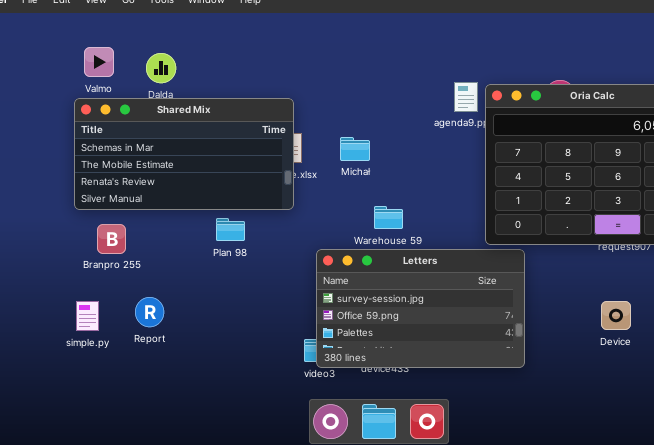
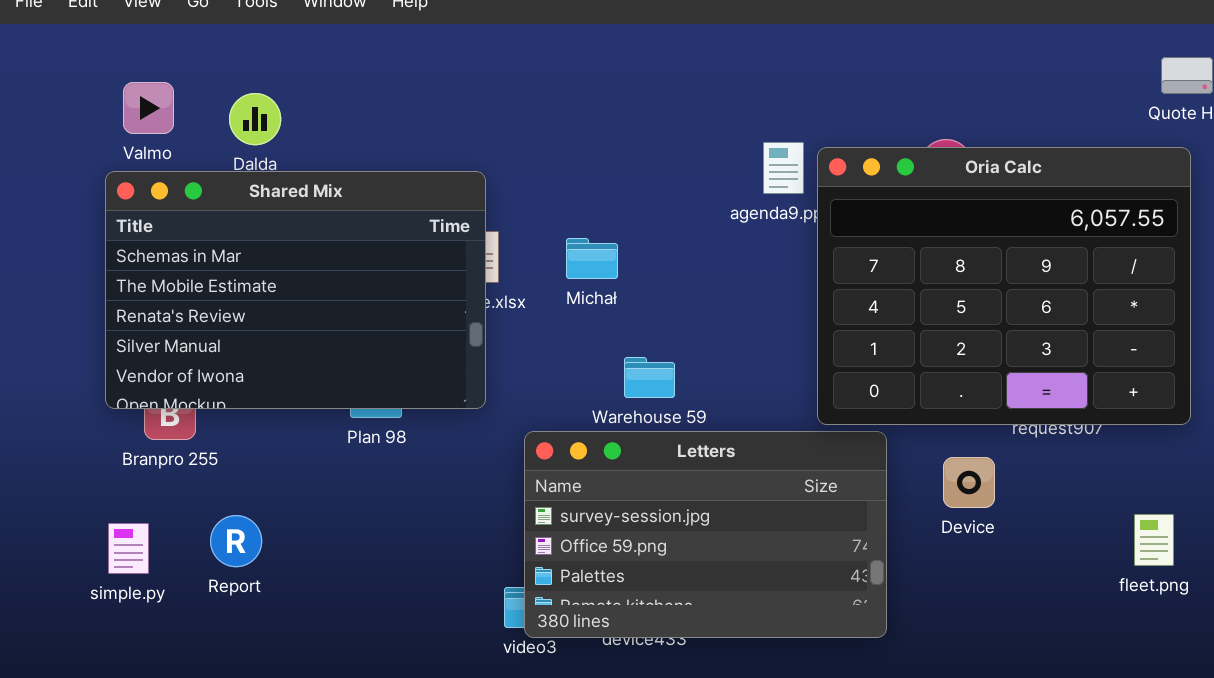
Shared Mix: [74,98,294,210] -> [105,171,486,409], resized
Device: [601,301,631,330] -> [943,457,995,508], moved

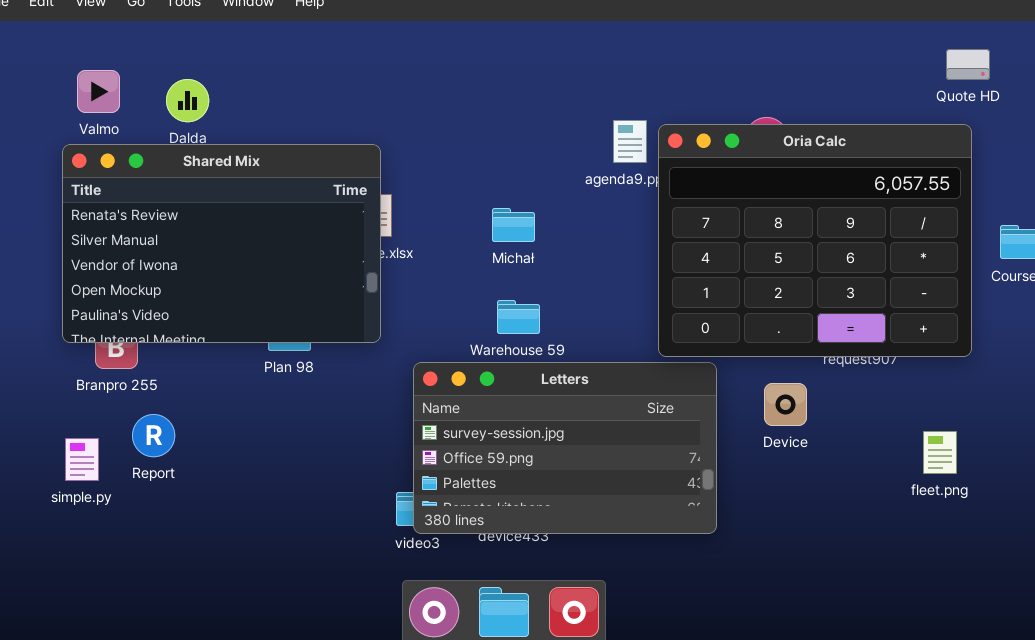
Shared Mix: [105,171,486,409] -> [62,144,381,343], scrolled down 2 rows
Michał: [566,238,618,279] -> [492,208,535,242], moved
Report: [210,515,262,567] -> [132,414,175,457], moved

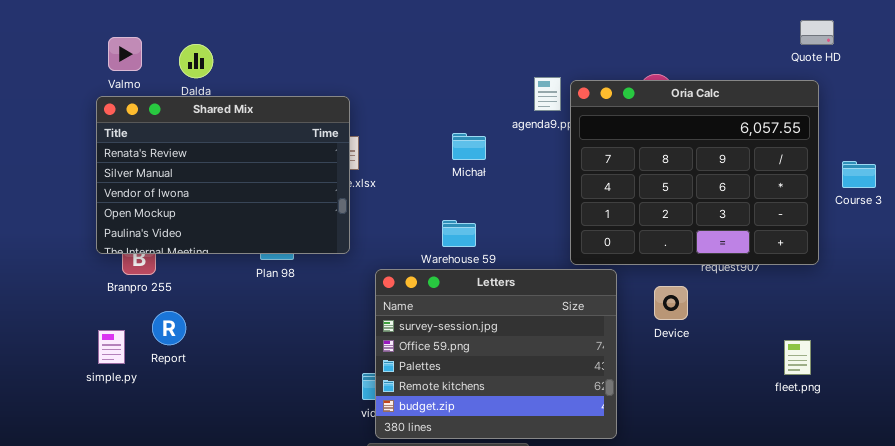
Michał: [492,208,535,242] -> [452,133,486,160], moved
Letters: [413,362,717,534] -> [375,269,617,439], resized
fleet.png: [923,431,957,474] -> [784,340,811,375], moved

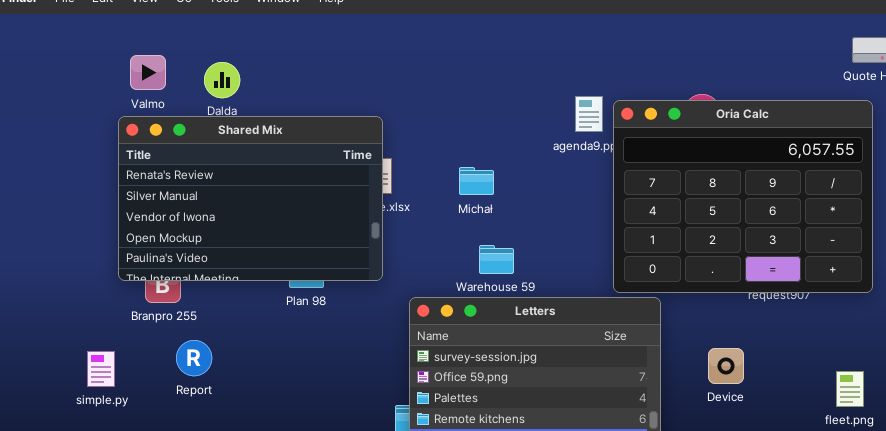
Michał: [452,133,486,160] -> [459,167,494,195], moved
Device: [654,286,688,320] -> [708,348,744,384], moved
simple.py: [98,330,125,364] -> [87,351,115,387], moved

